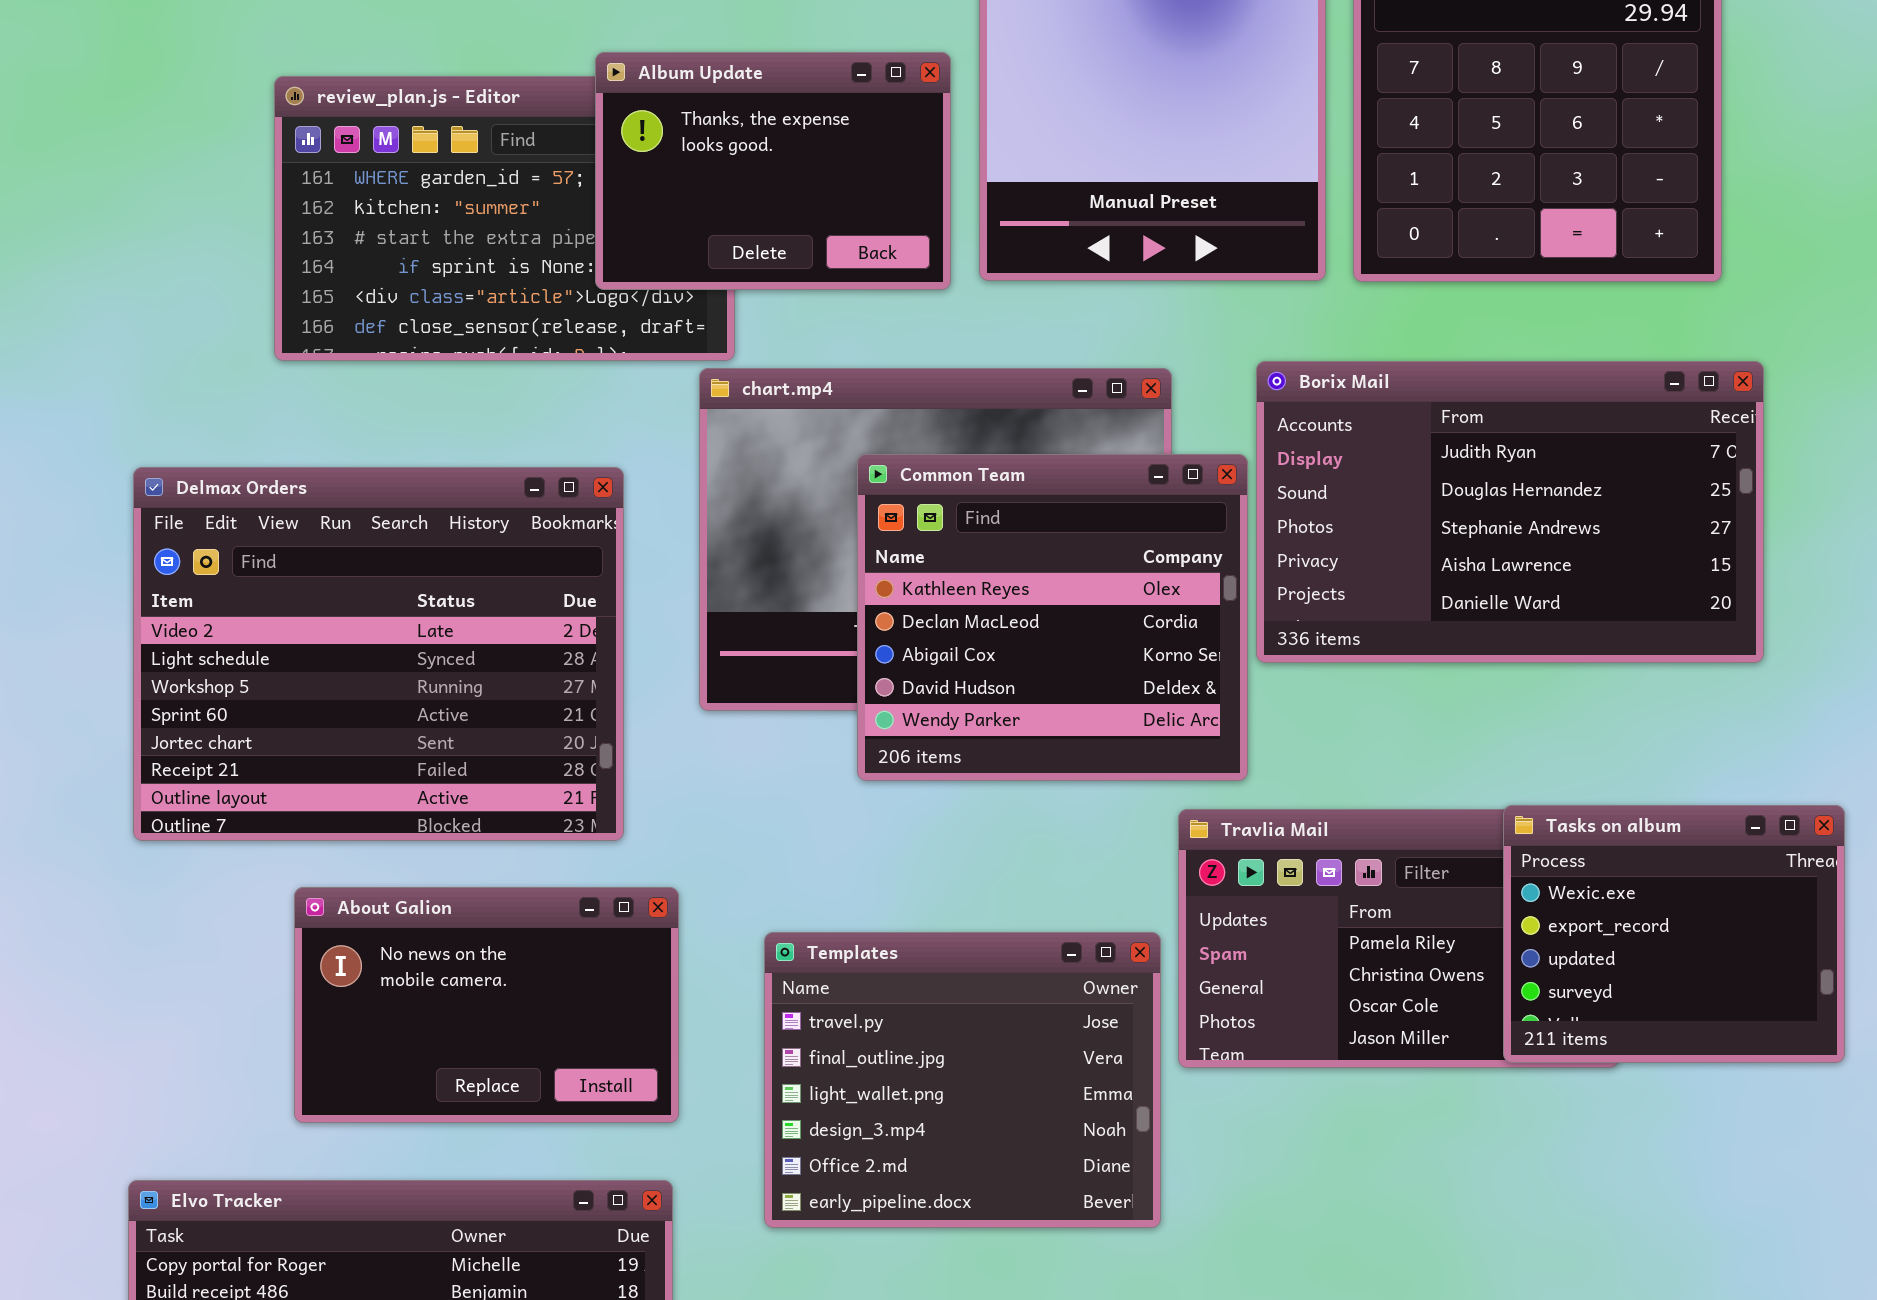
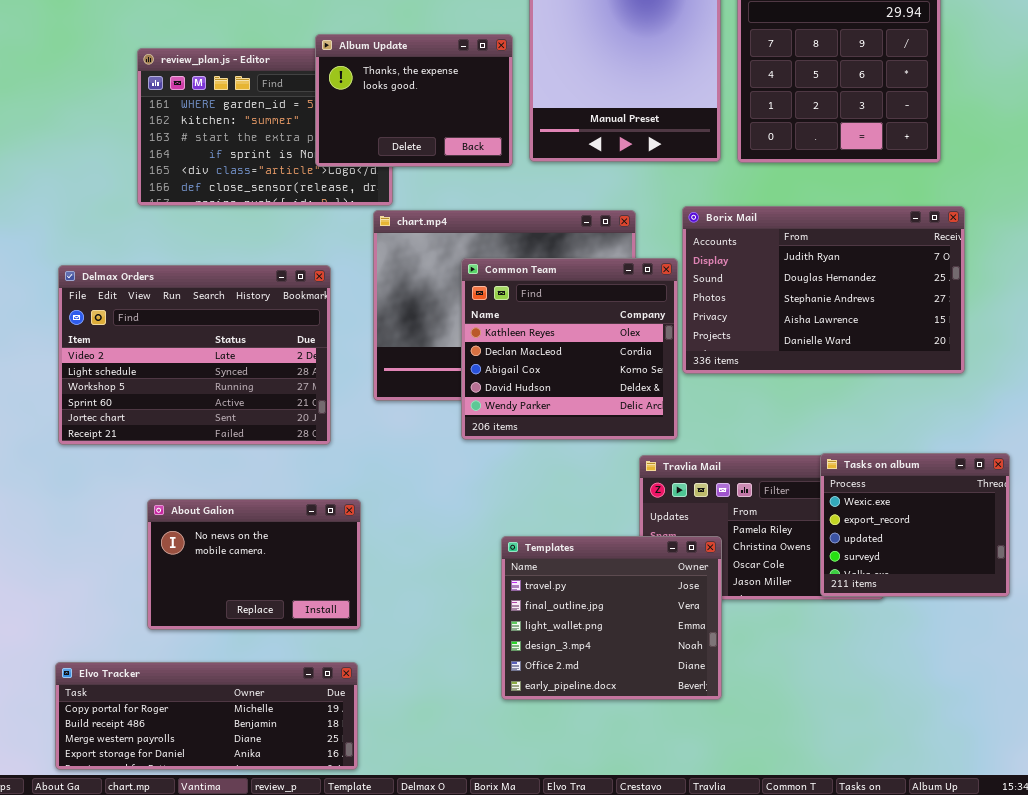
Delmax Orders: [133,467,624,841] -> [58,265,331,445], resized
Templates: [764,932,1161,1228] -> [501,536,722,700], moved

